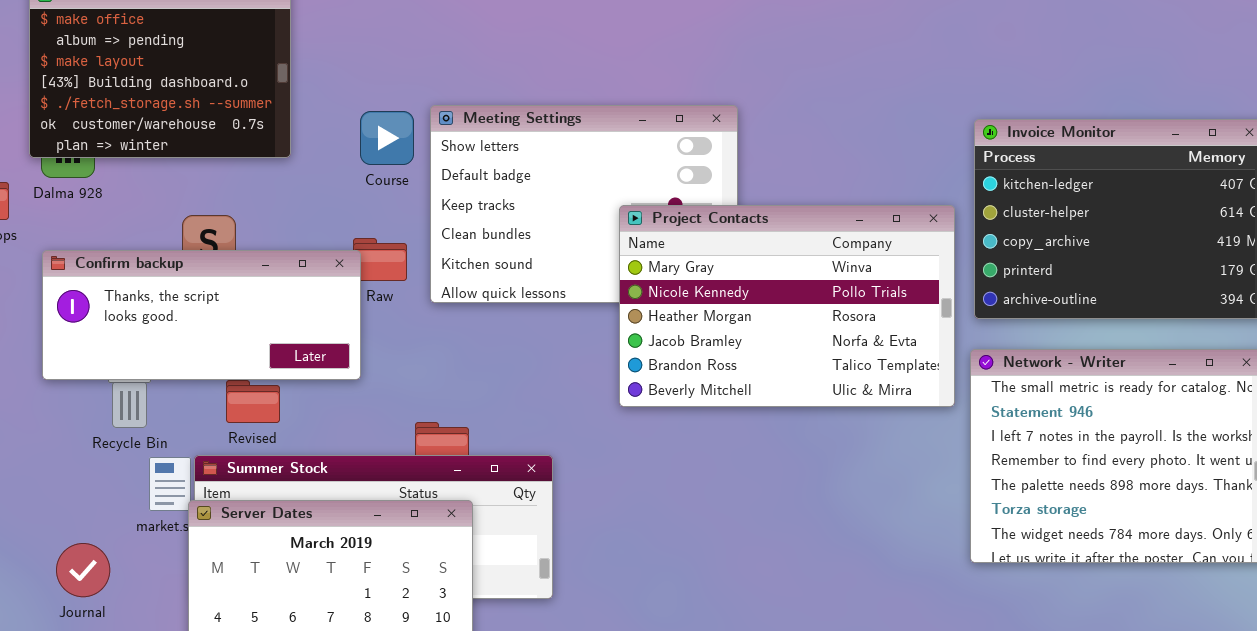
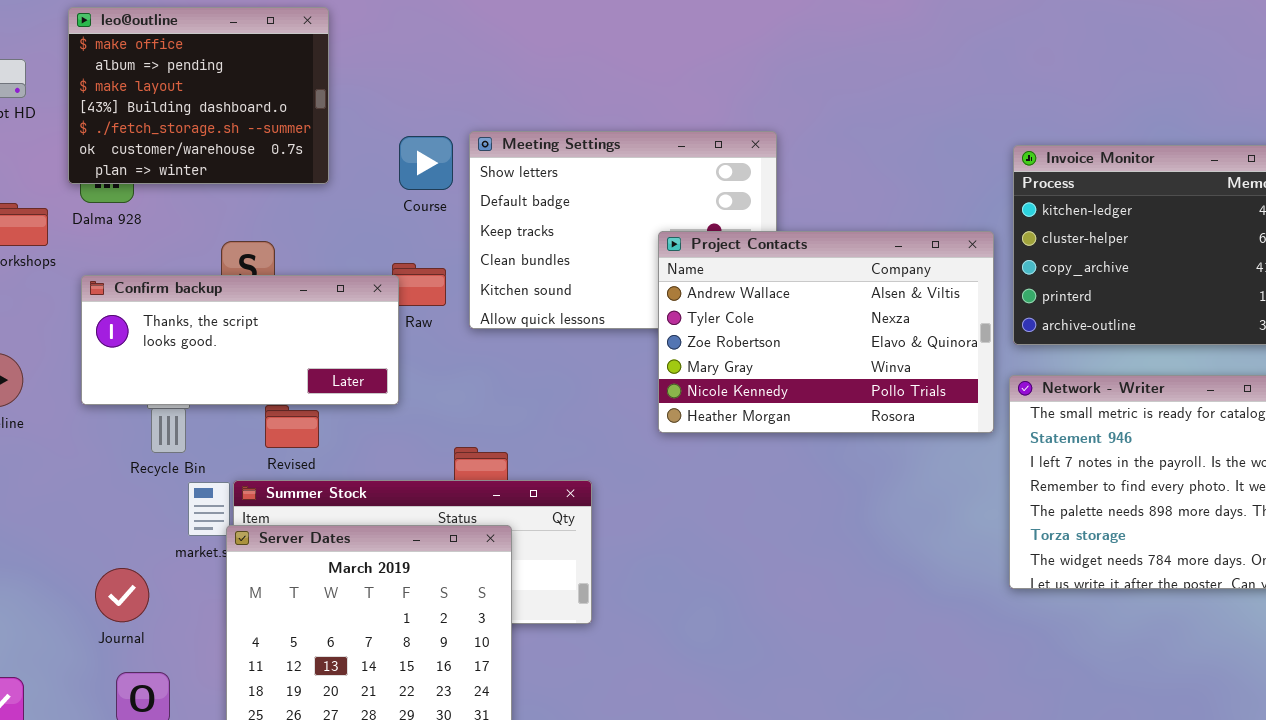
Project Contacts: [619,205,955,407] -> [658,231,994,433], scrolled up 3 rows

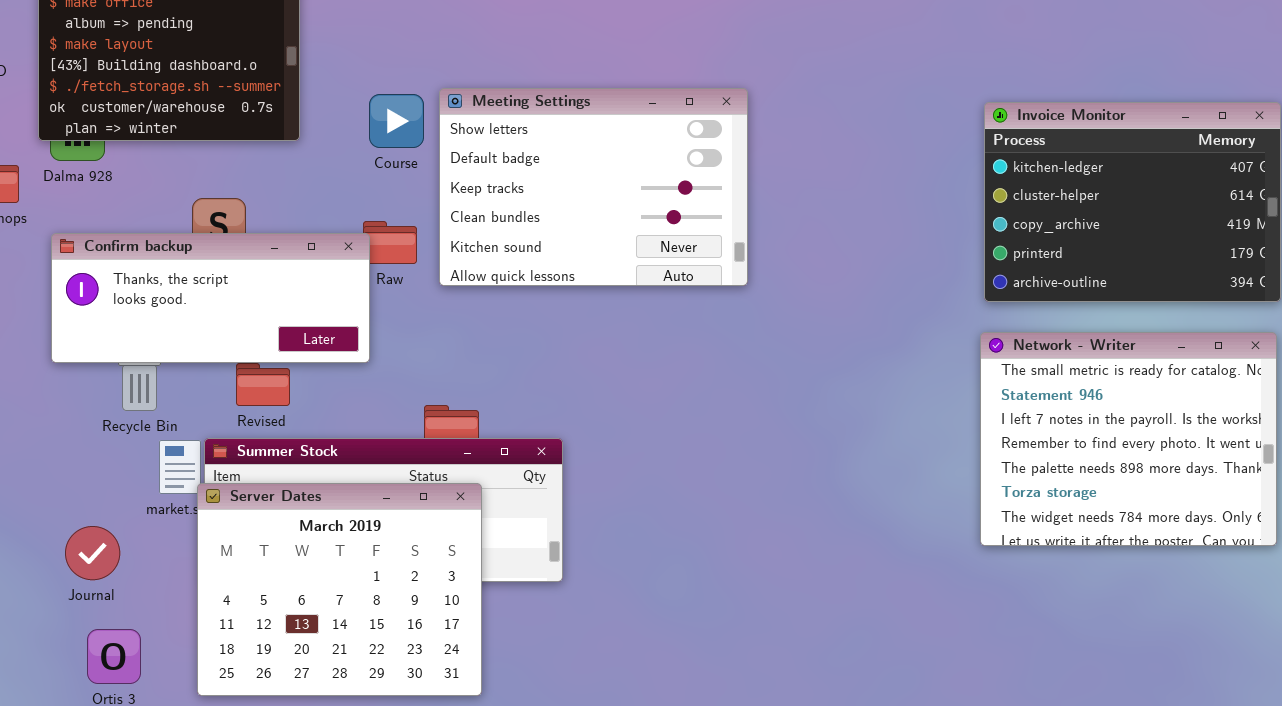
Project Contacts: [658,231,994,433] -> none, closed

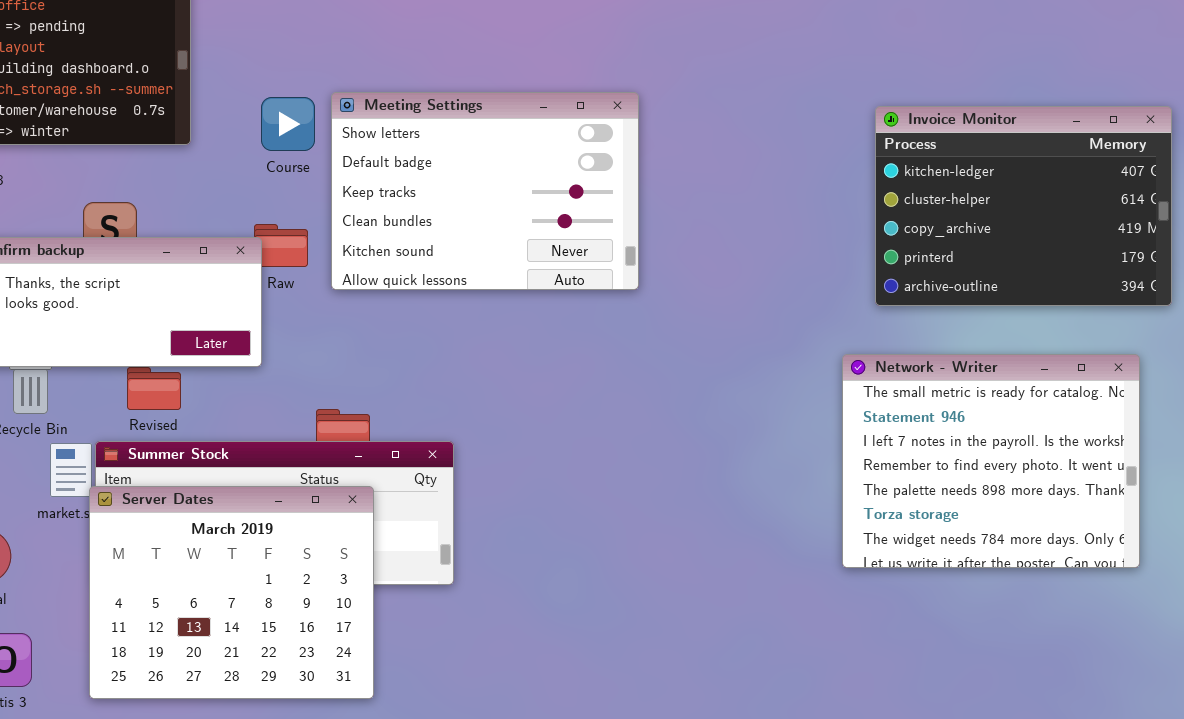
Network - Writer: [980,332,1277,546] -> [842,354,1140,568], moved

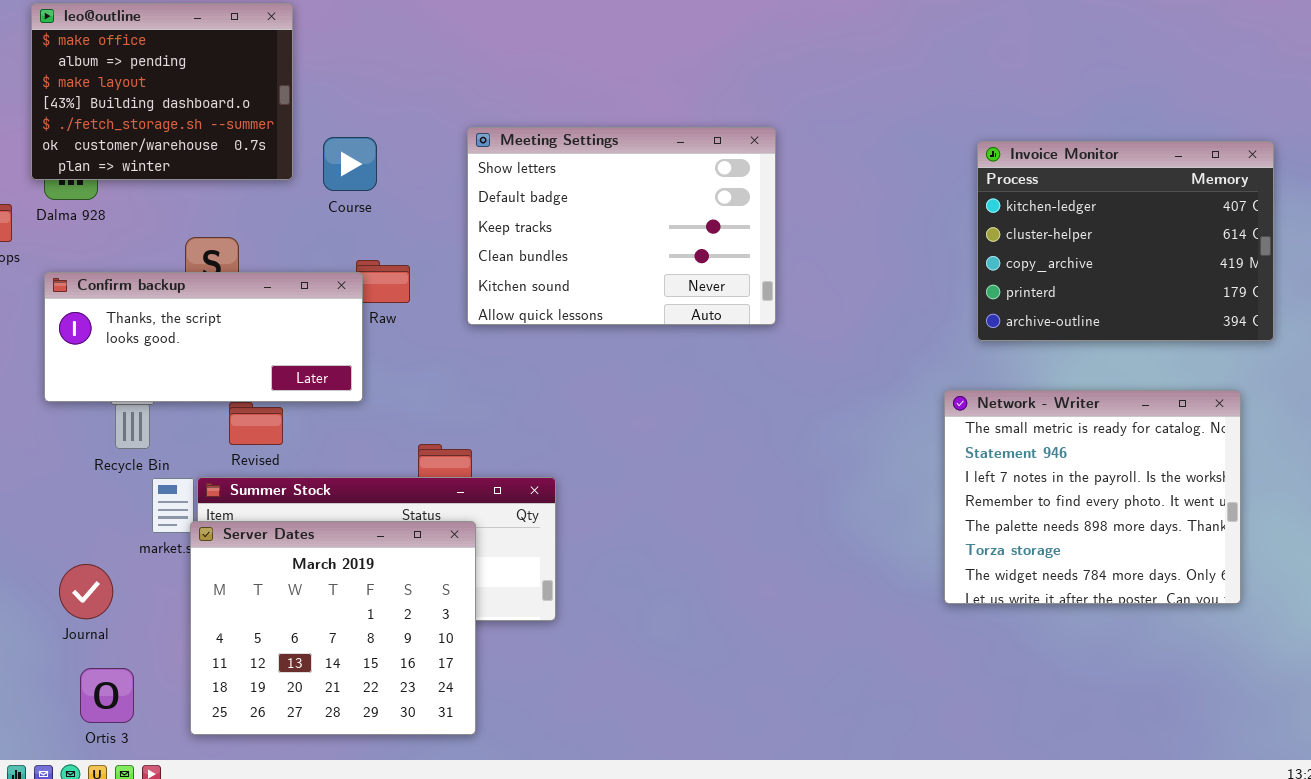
Meeting Settings: [331,92,639,290] -> [467,127,776,325], moved
Course: [261,97,315,151] -> [323,137,377,191], moved

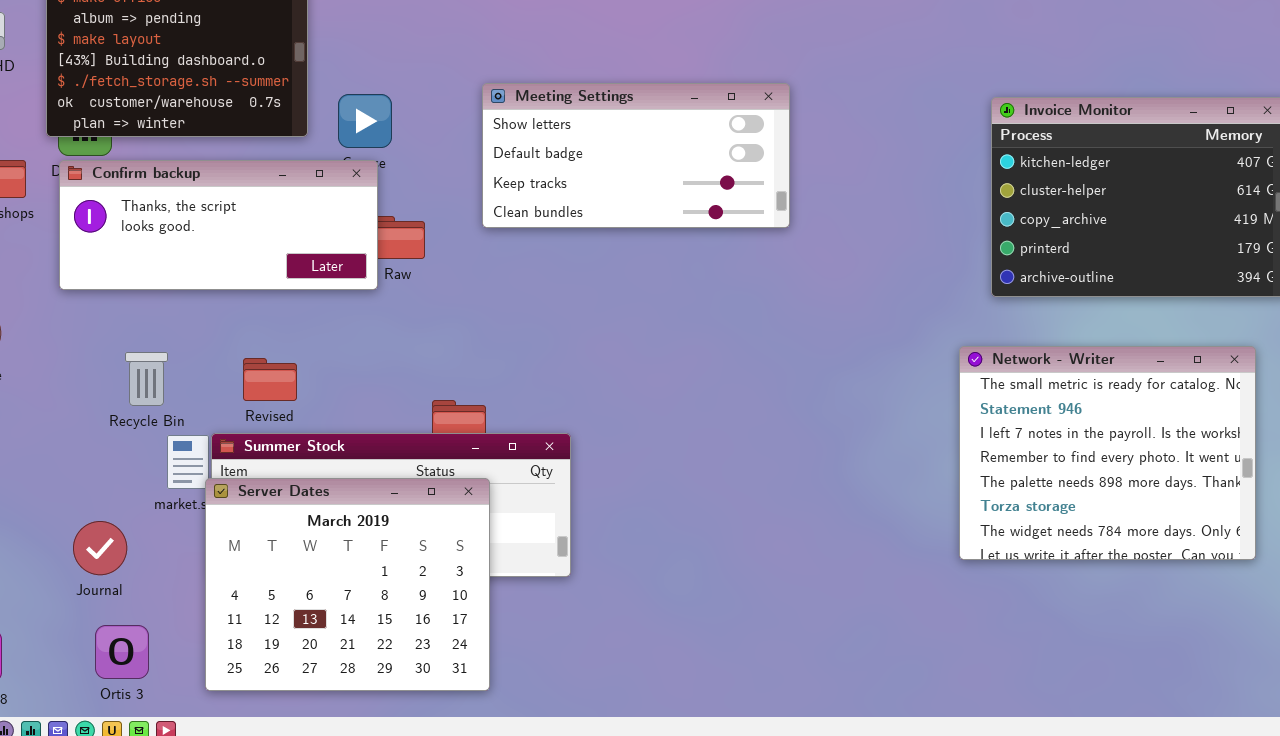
Meeting Settings: [467,127,776,325] -> [482,83,790,228], resized
Confirm backup: [44,272,363,402] -> [59,160,378,290], moved

